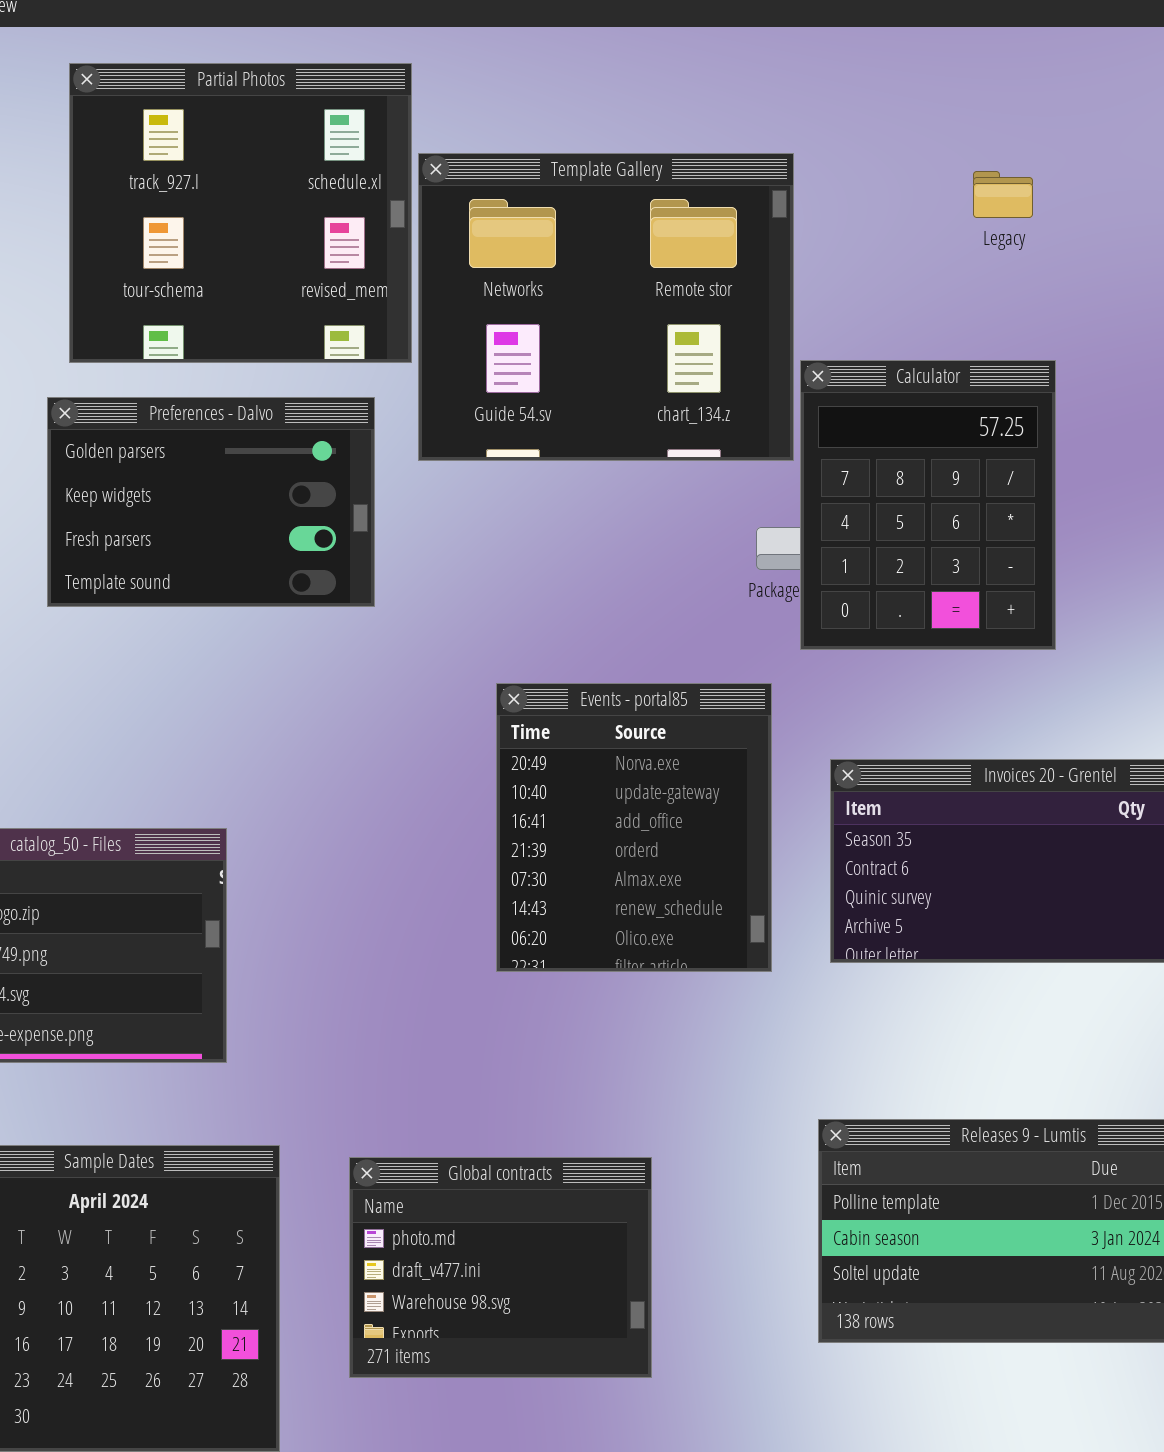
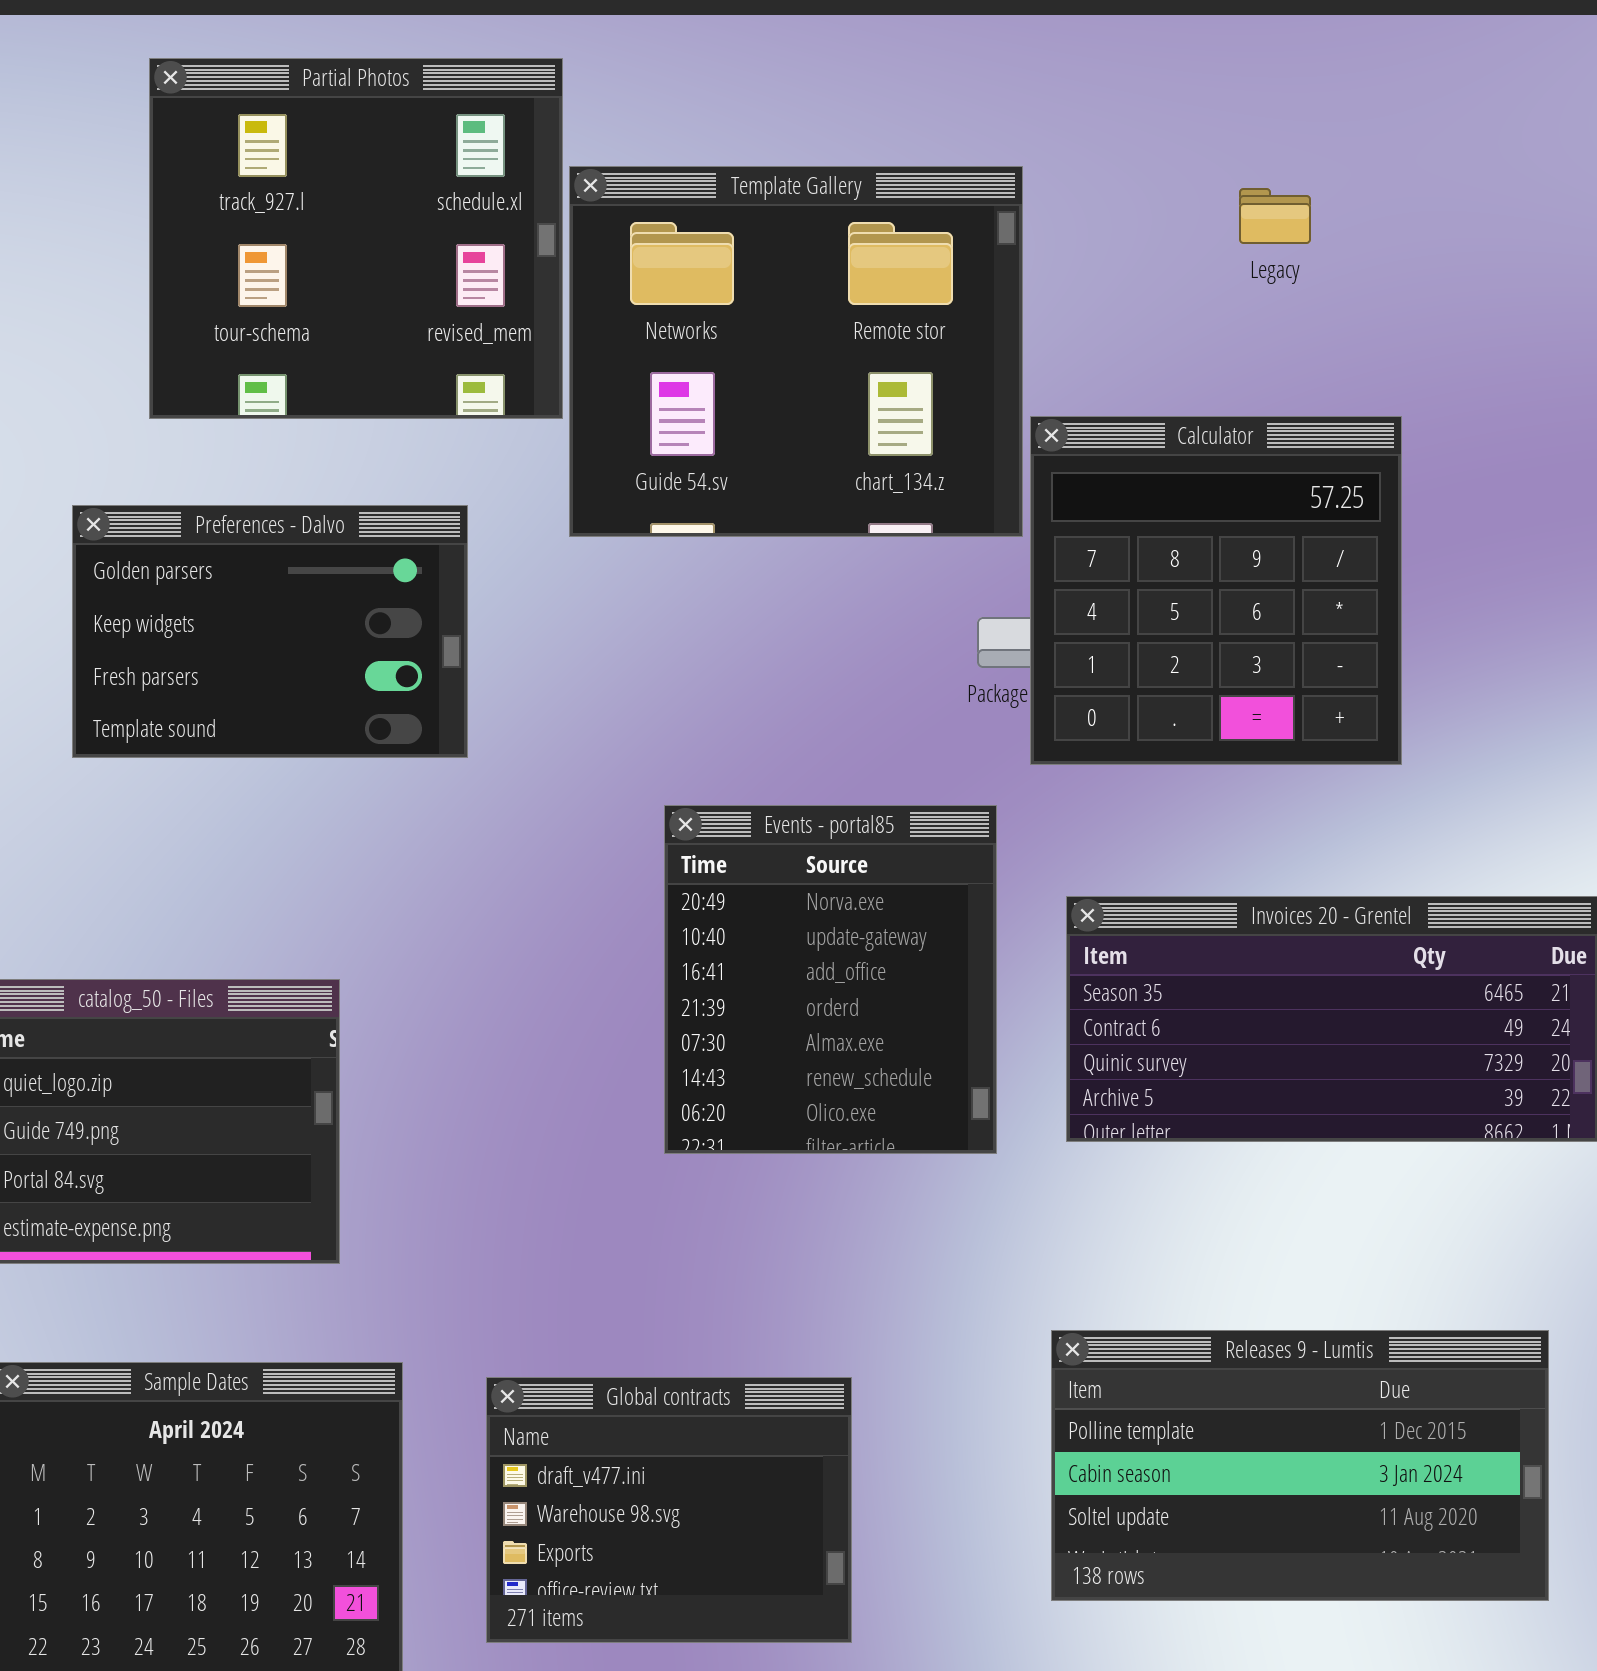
Calculator: [800,360,1056,650] -> [1030,416,1402,765], resized
Preferences - Dalvo: [47,397,375,607] -> [72,505,468,758], moved
Global contracts: [349,1157,652,1378] -> [486,1377,852,1643], scrolled down 1 row

